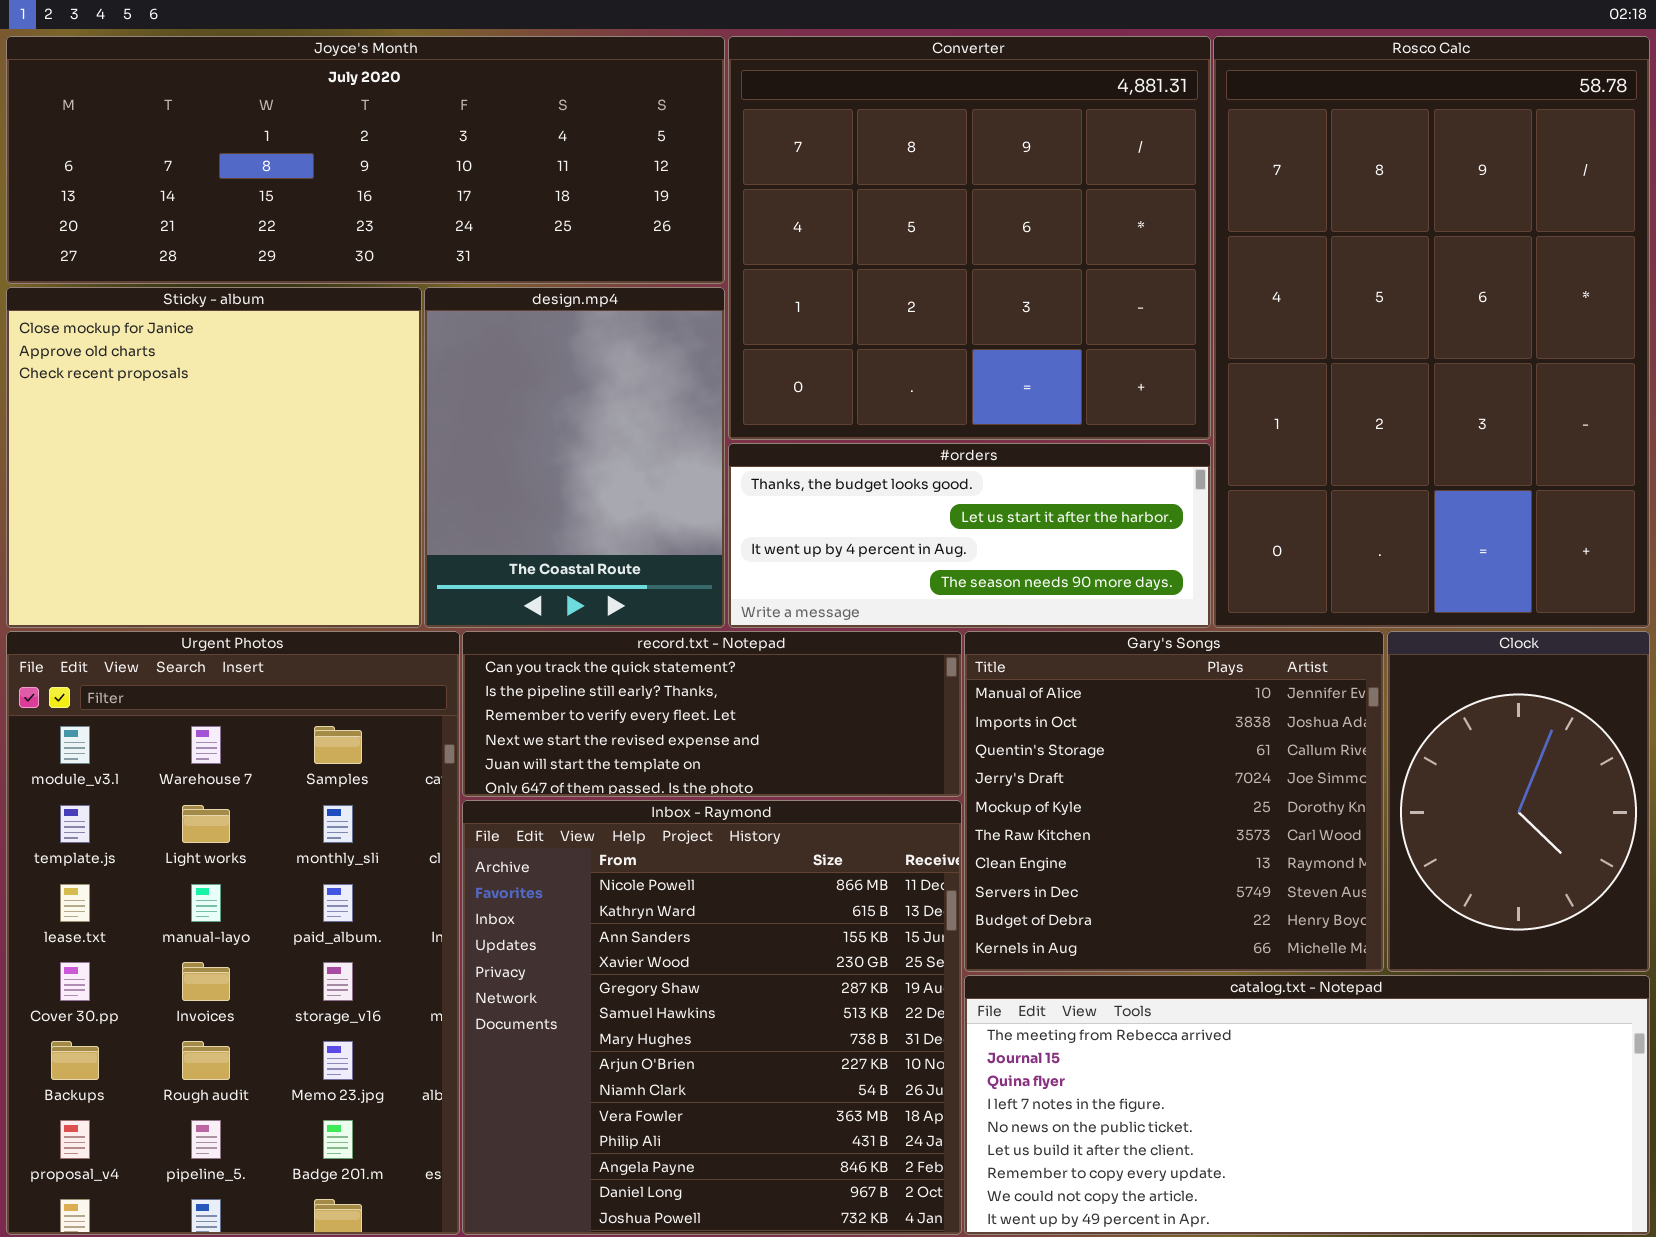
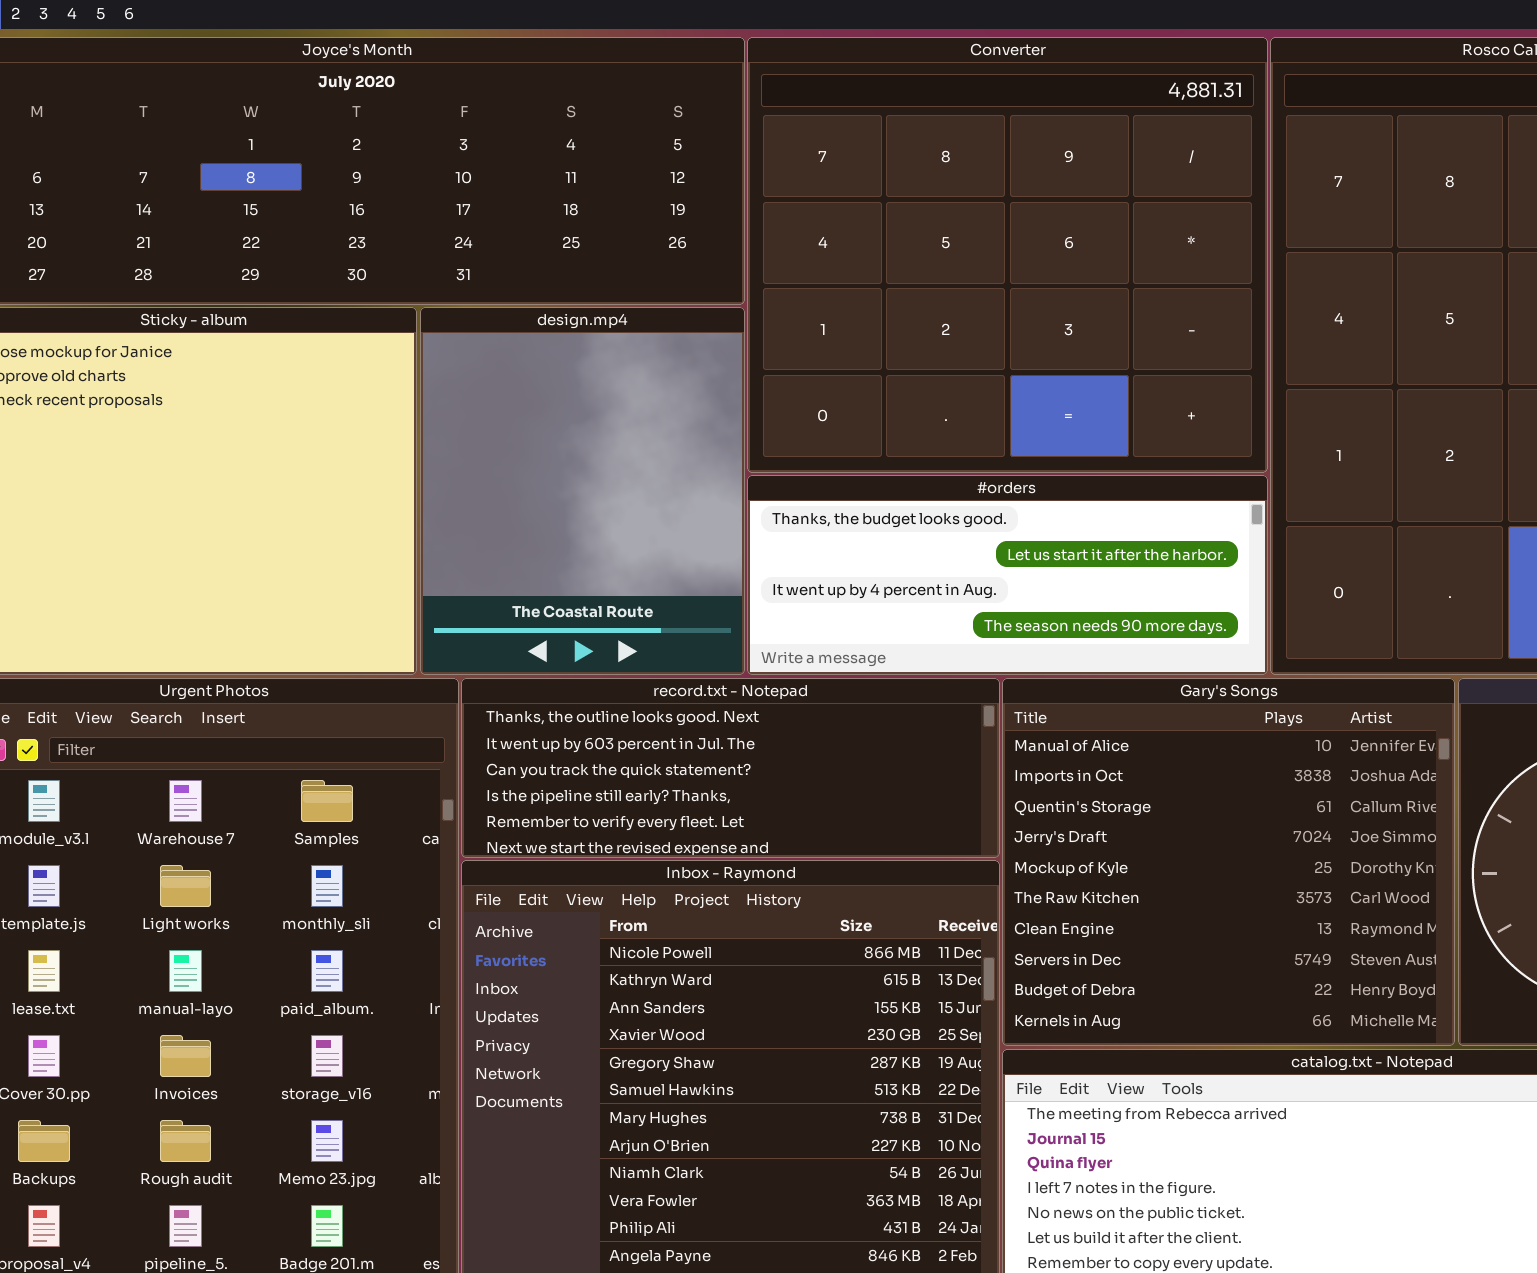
record.txt - Notepad: [462,631,962,797] -> [461,678,1000,858], scrolled up 2 rows

